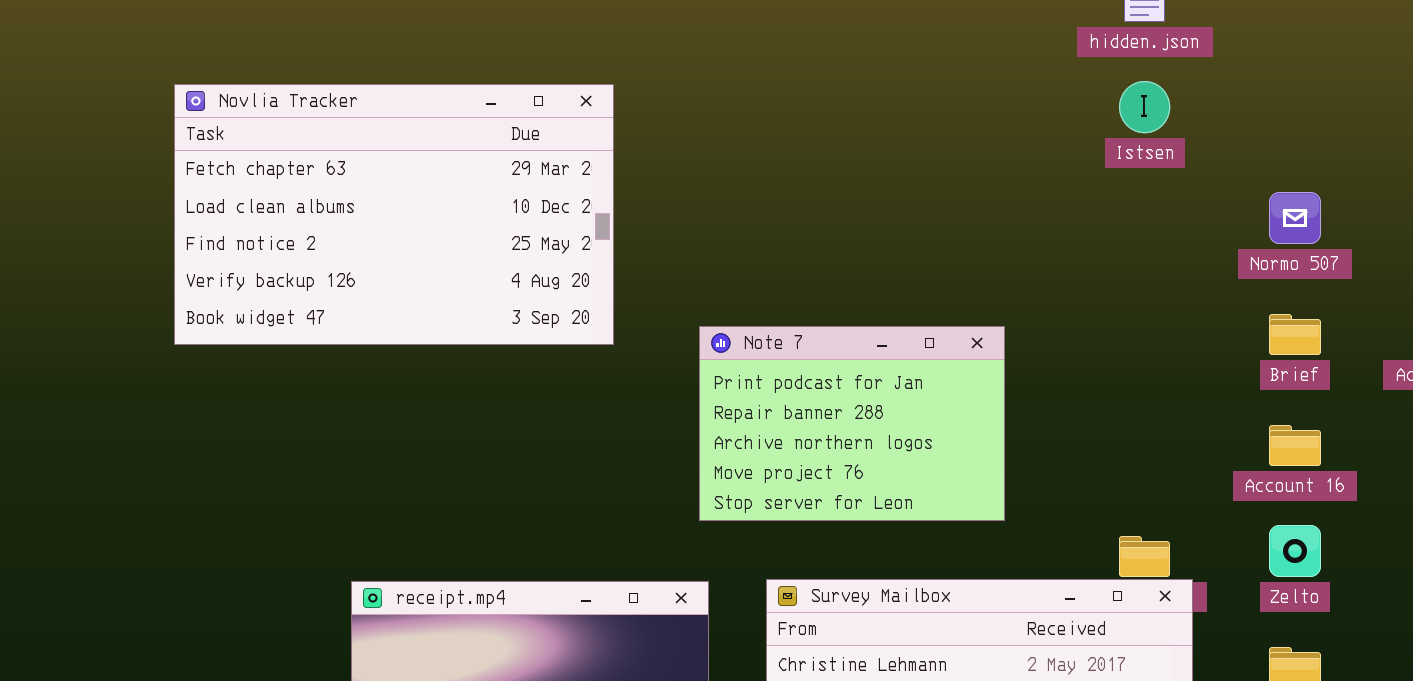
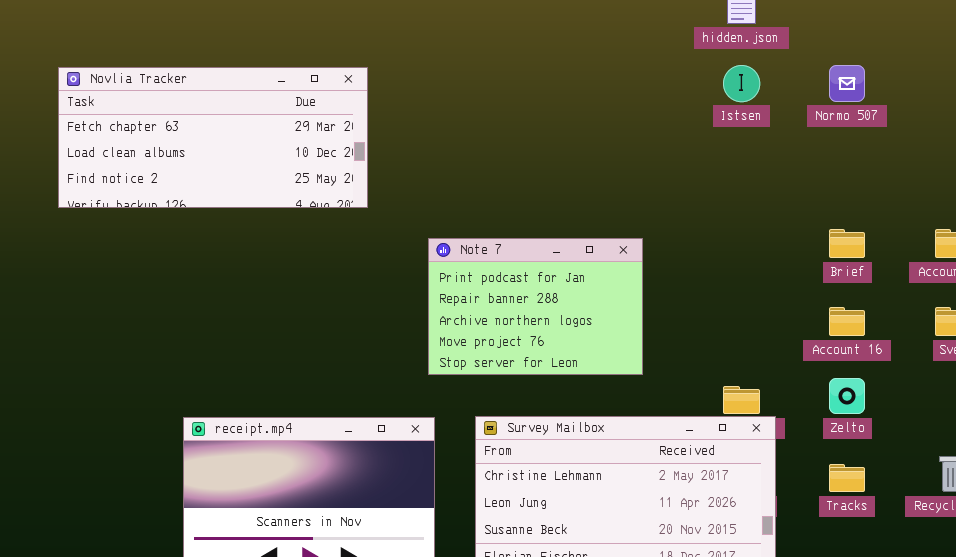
Novlia Tracker: [174,84,614,345] -> [58,67,368,208], resized
Normo 507: [1269,192,1321,244] -> [829,65,865,102], moved

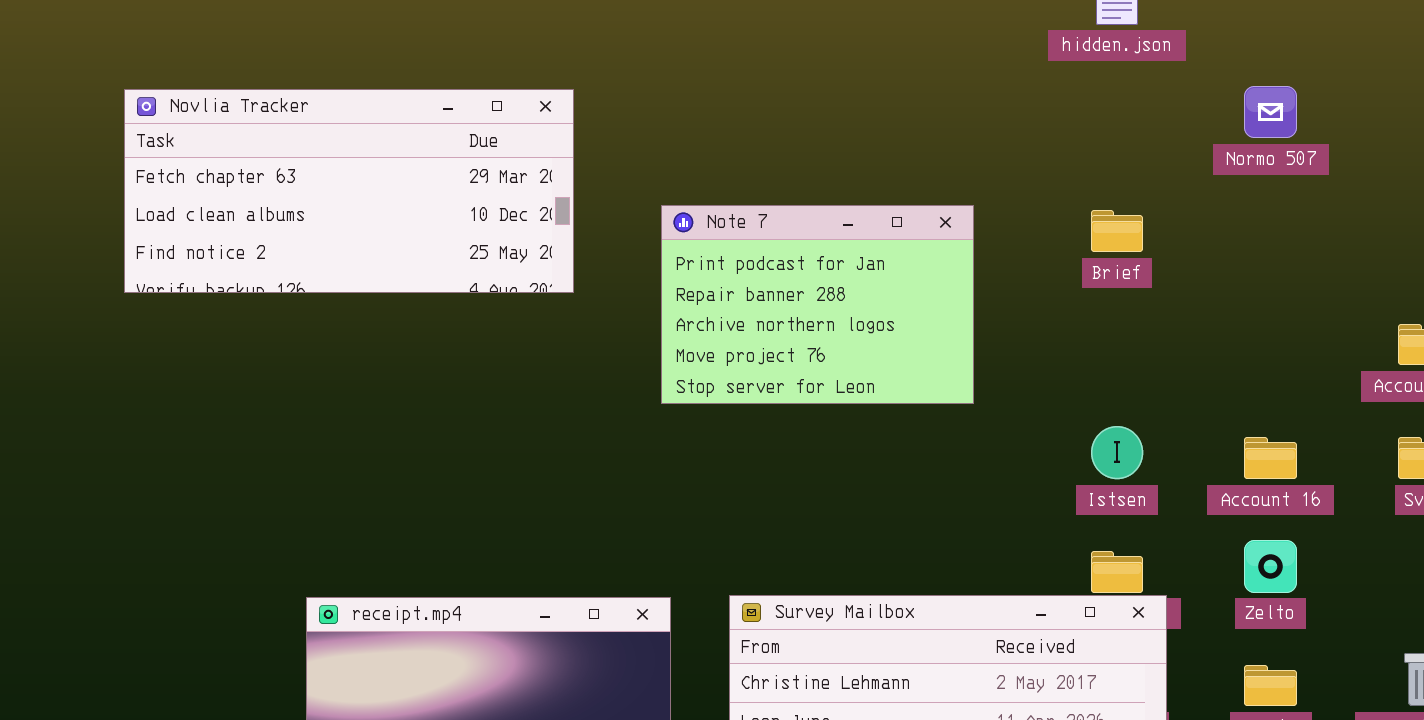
Istsen: [723,65,760,102] -> [1091,426,1143,479], moved
Brief: [829,229,865,258] -> [1091,210,1143,252], moved
Note 7: [428,238,643,375] -> [661,205,974,404], moved

